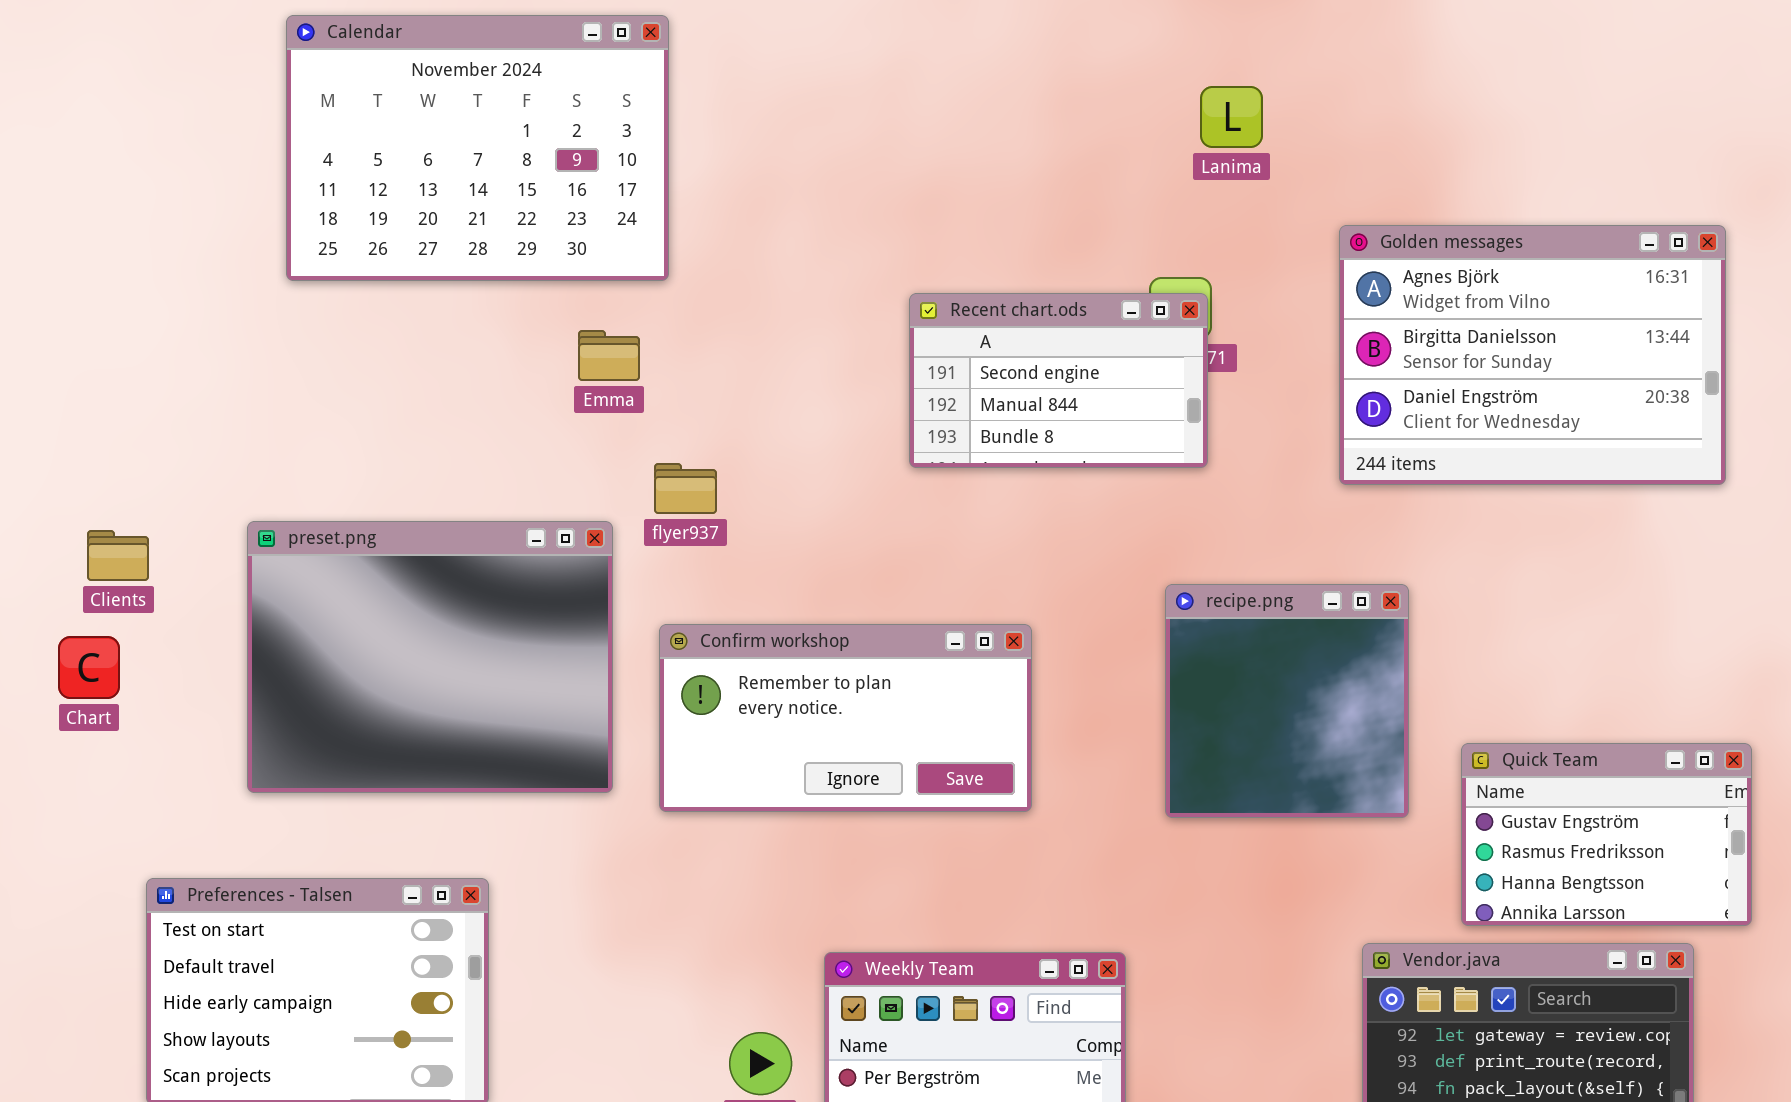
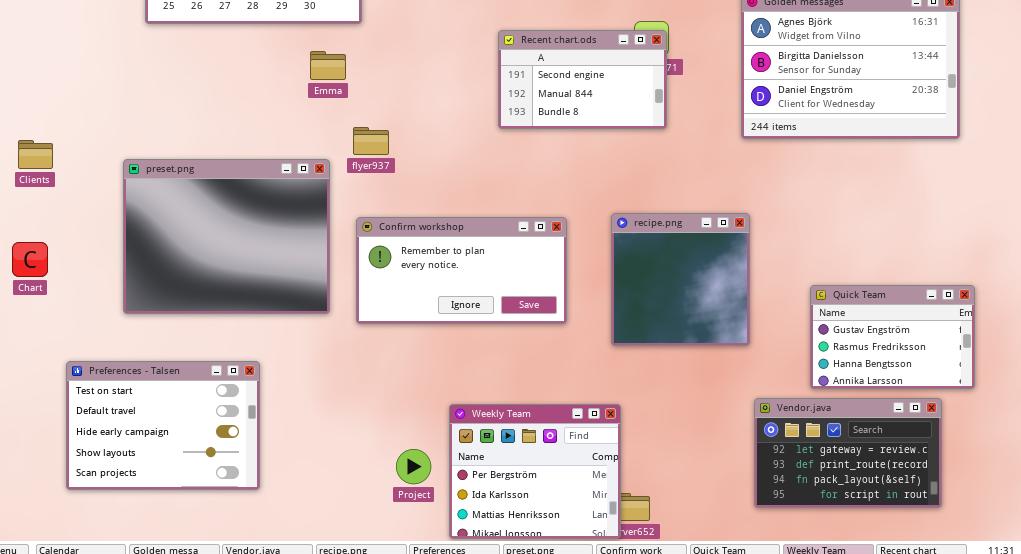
Clients: [87,530,149,581] -> [18,140,53,169], moved
recipe.png: [1165,584,1409,818] -> [611,213,750,346], moved
Chart: [58,636,120,699] -> [12,242,48,277], moved

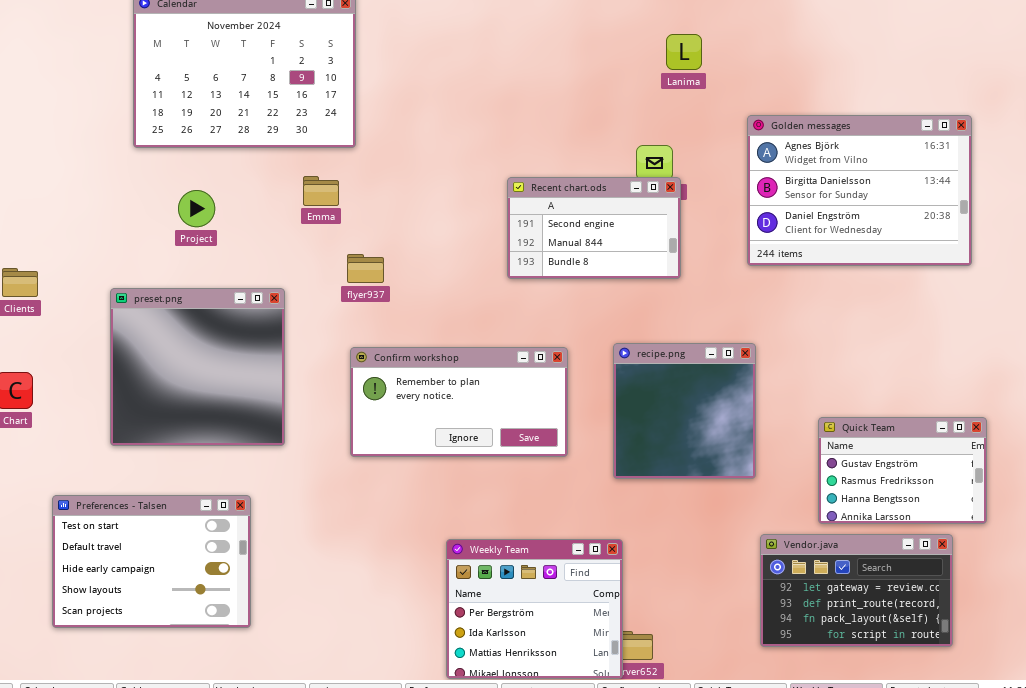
Recent chart.ods: [498,30,667,129] -> [507,177,681,279], moved
preset.png: [123,159,330,314] -> [110,288,285,446], resized
Project: [396,449,431,484] -> [178,190,215,227], moved

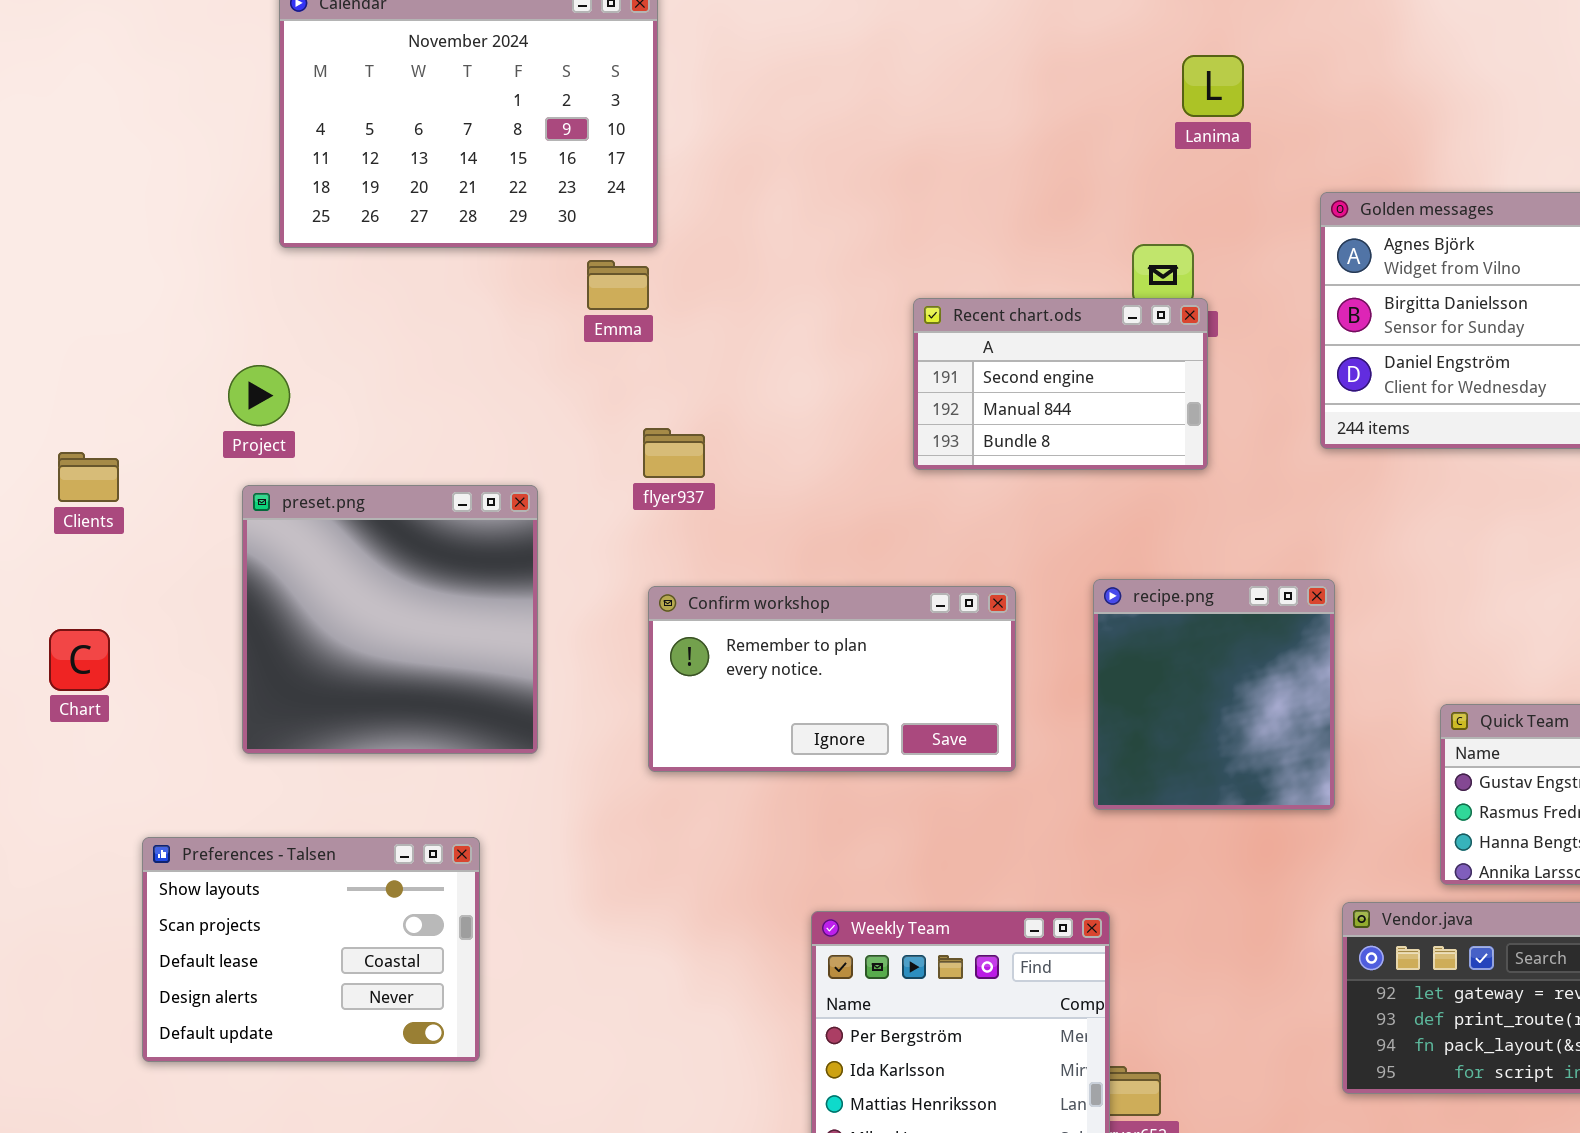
Emma: [303,176,339,206] -> [587,260,649,310], moved
Project: [178,190,215,227] -> [228,365,290,426], moved
Preferences - Talsen: [52,495,251,628] -> [142,837,480,1062], scrolled down 3 rows

